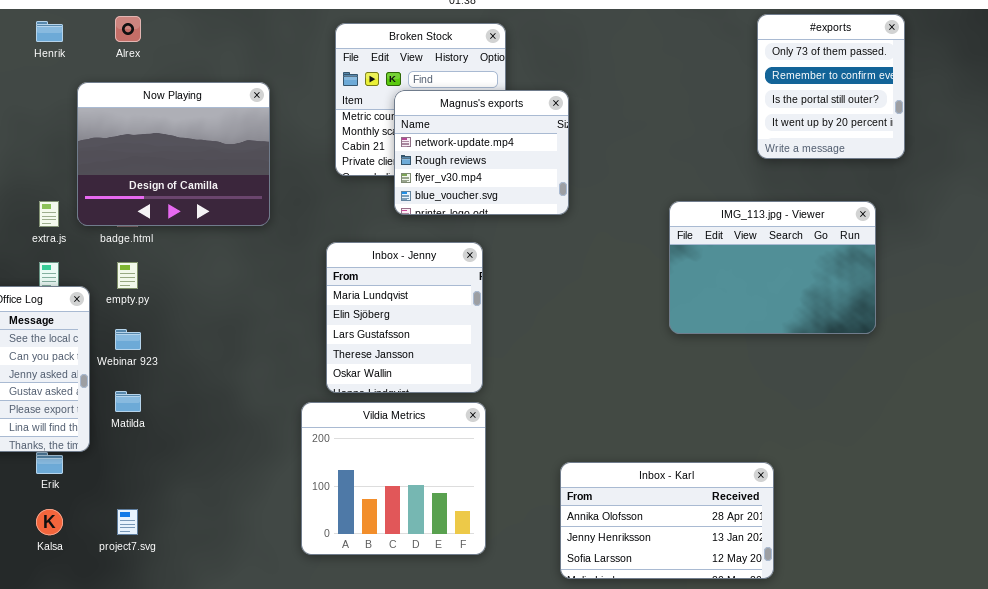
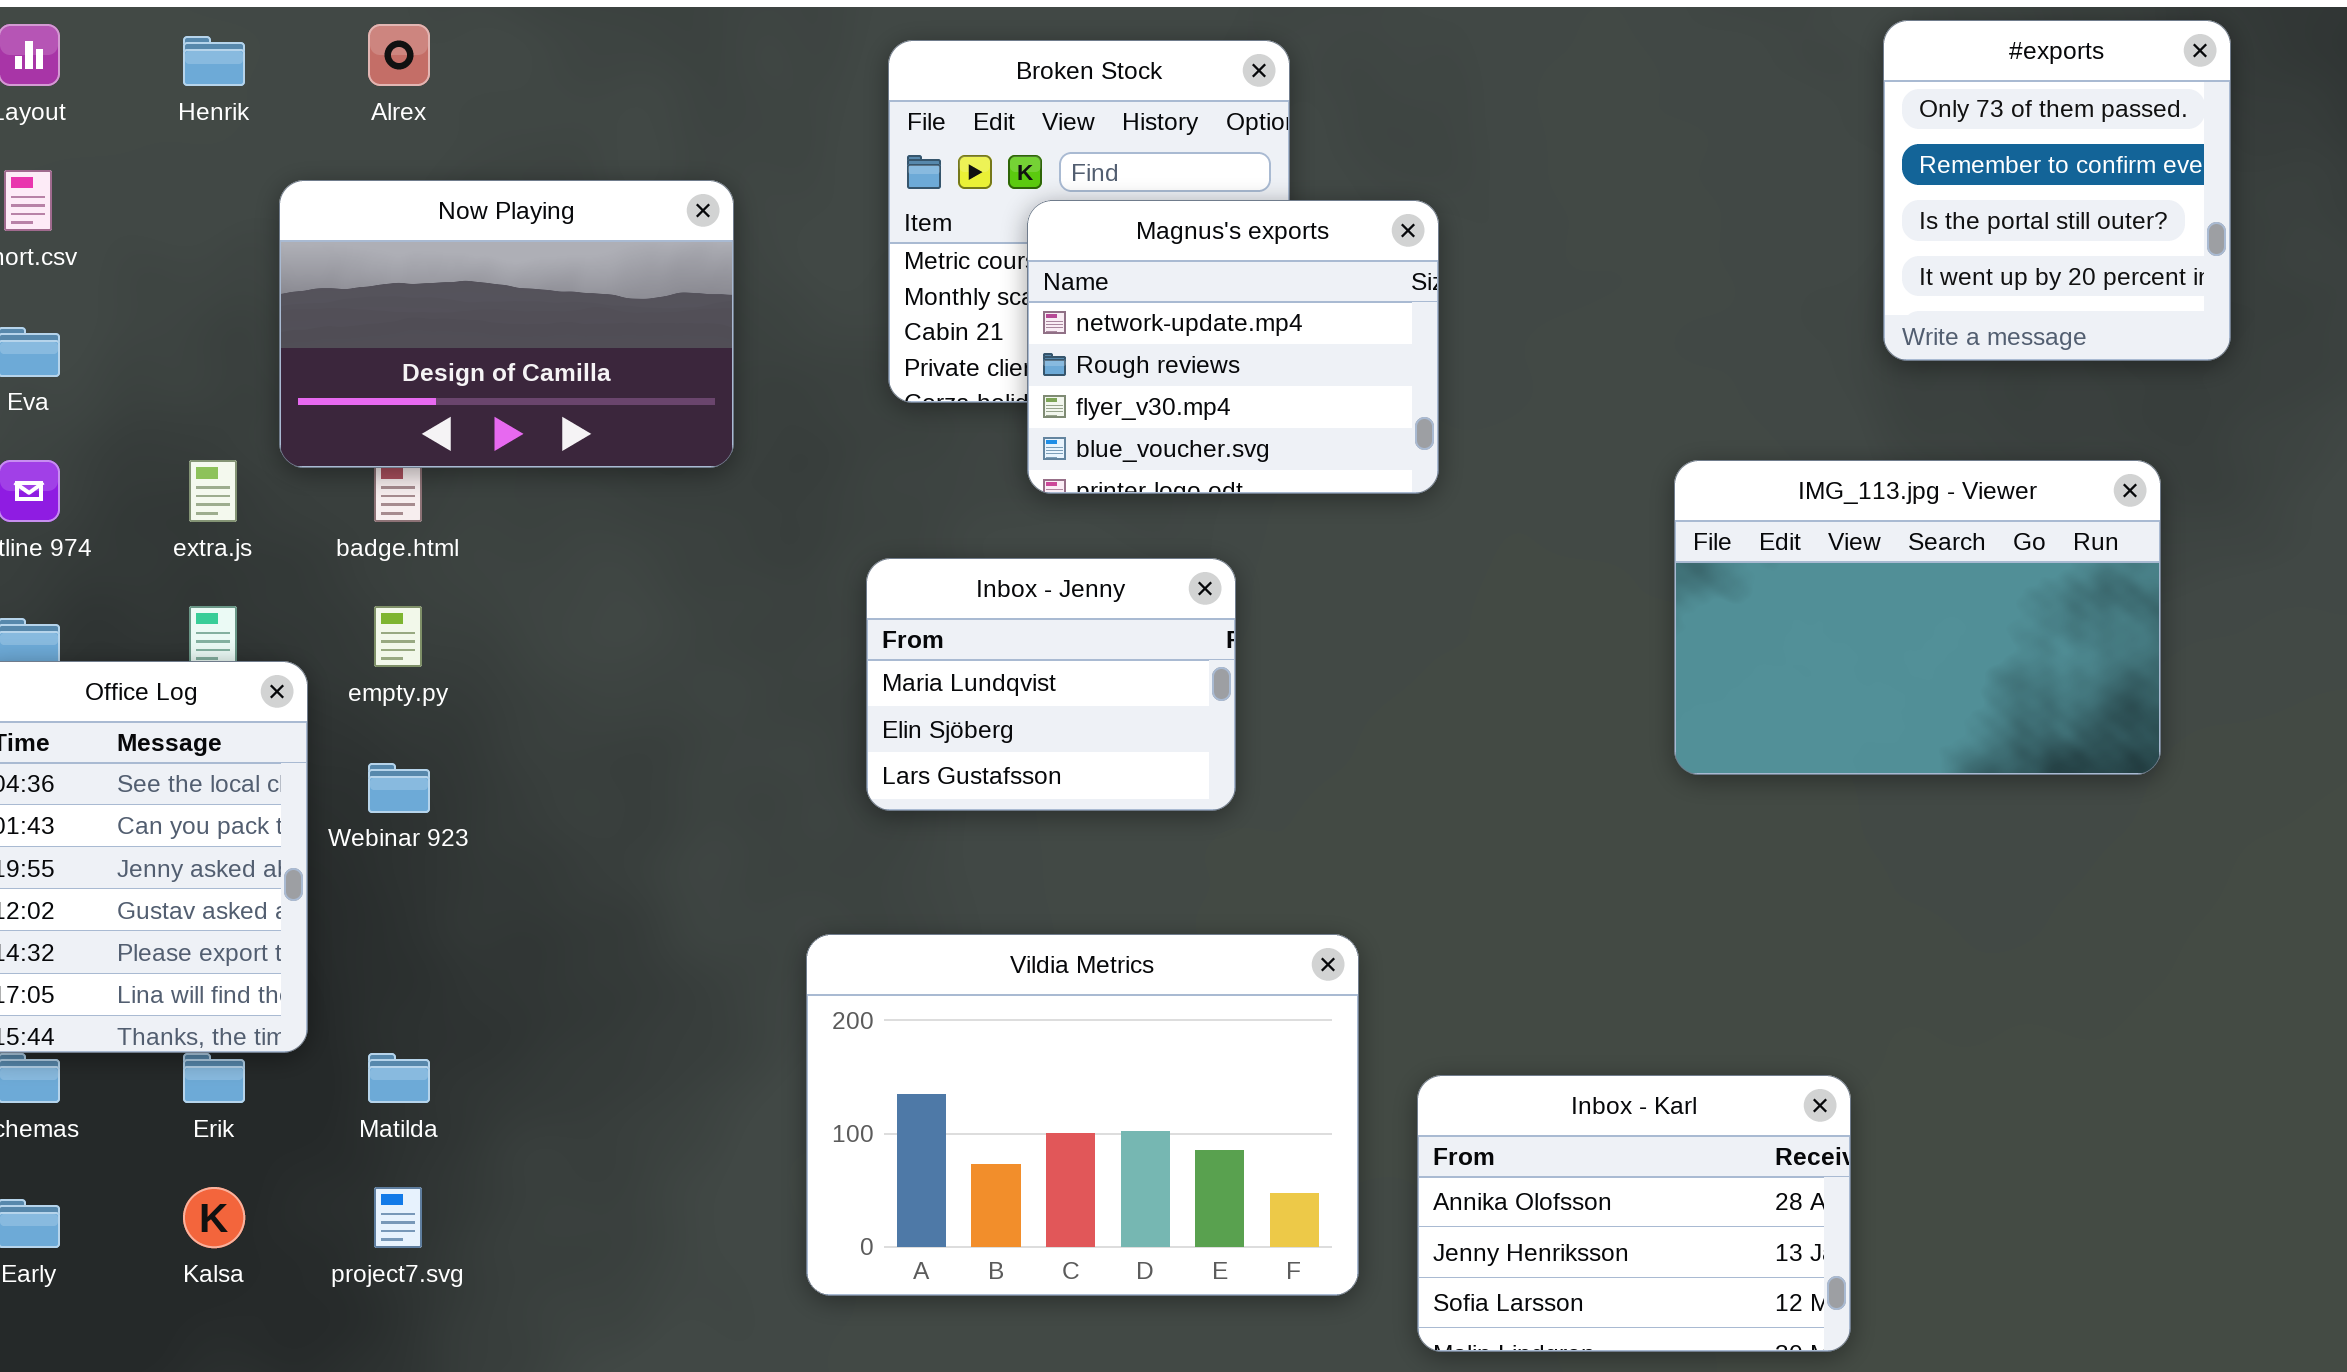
Now Playing: [77,82,270,226] -> [279,180,734,468], resized
Inbox - Jenny: [326,242,483,393] -> [866,558,1236,811], resized
Matilda: [115,391,141,412] -> [368,1053,430,1103], moved
Vildia Metrics: [301,402,486,555] -> [806,934,1359,1296], resized
Inbox - Karl: [560,462,774,579] -> [1417,1075,1851,1352], resized

